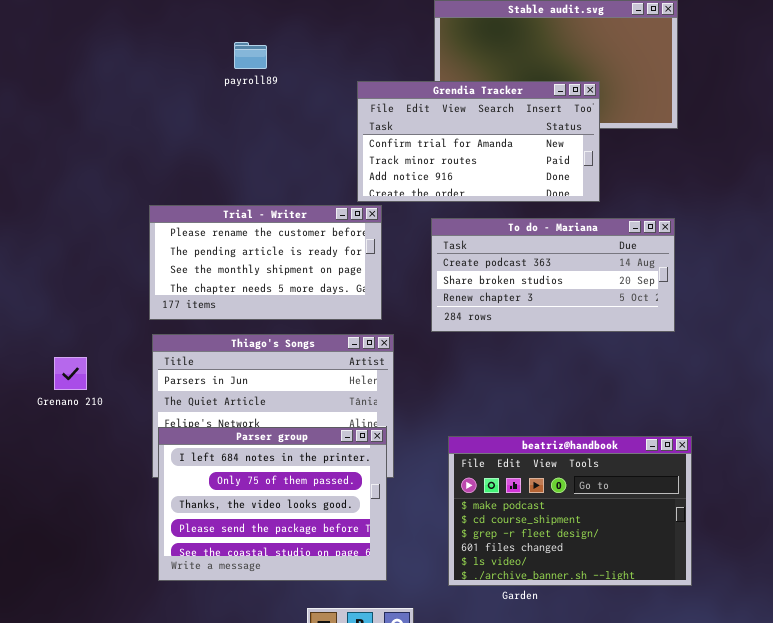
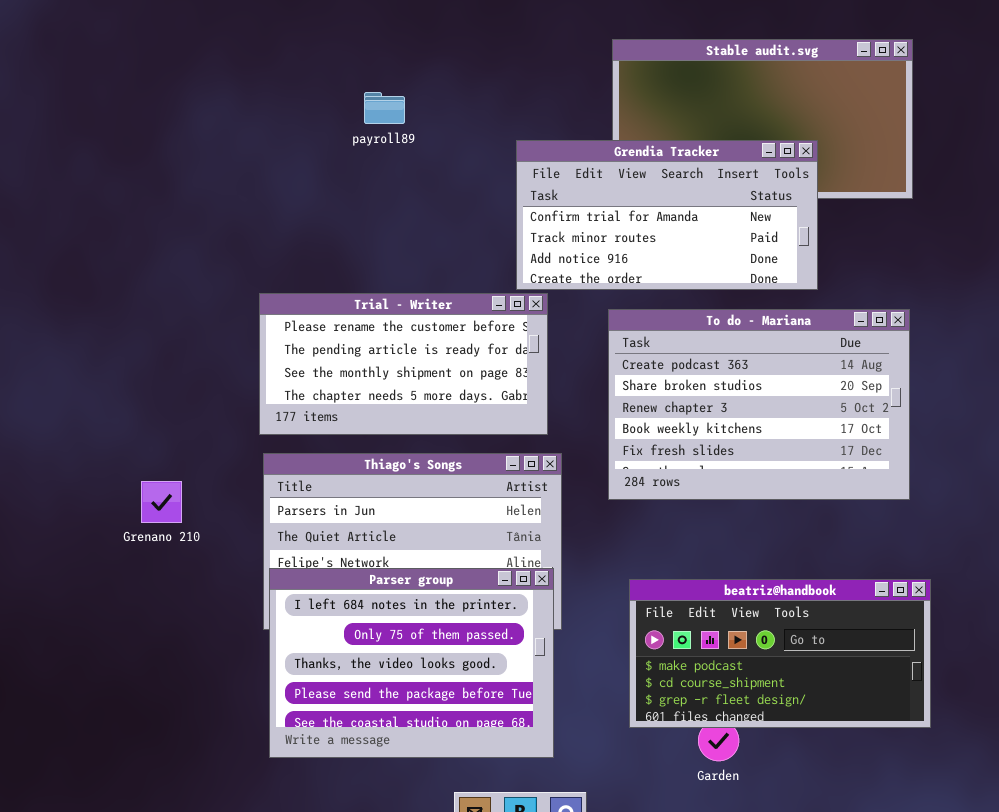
To do - Mariana: [431,218,675,332] -> [608,309,910,500], resized
beatriz@handbook: [448,436,692,586] -> [629,579,931,728], resized

